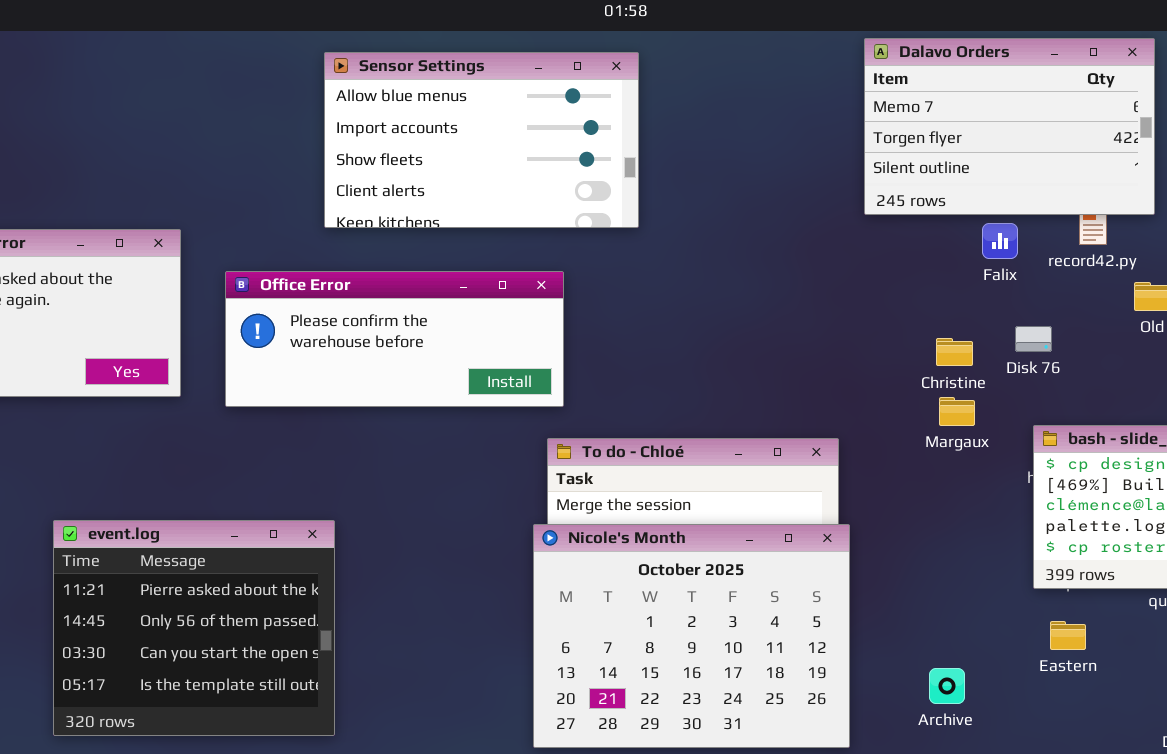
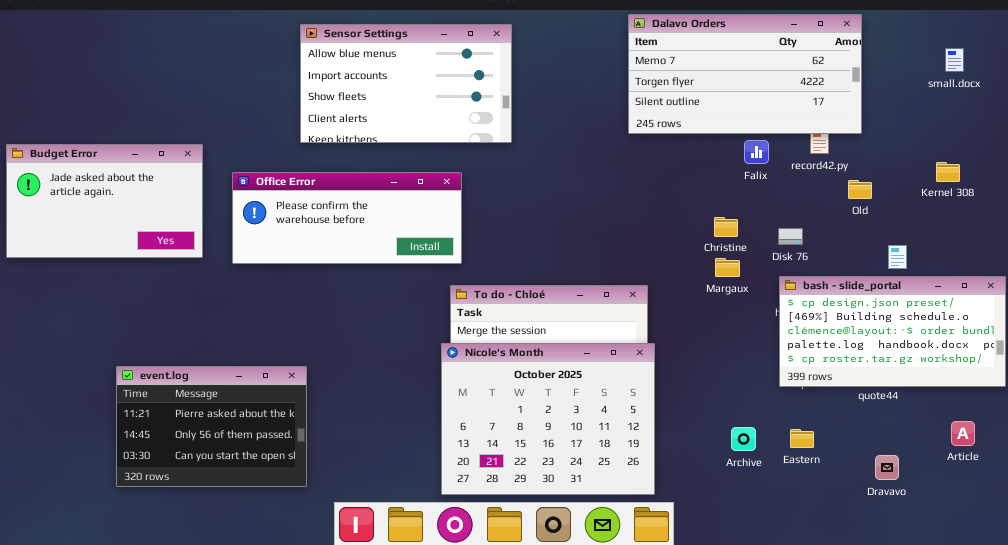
Dalavo Orders: [864,38,1155,215] -> [628,14,862,134], resized
Disk 76: [1015,326,1052,352] -> [778,228,803,245], moved
event.log: [53,520,335,736] -> [116,366,307,487], resized
Eastern: [1050,621,1086,650] -> [790,429,814,448], moved
Archive: [929,668,965,704] -> [731,427,756,451], moved

